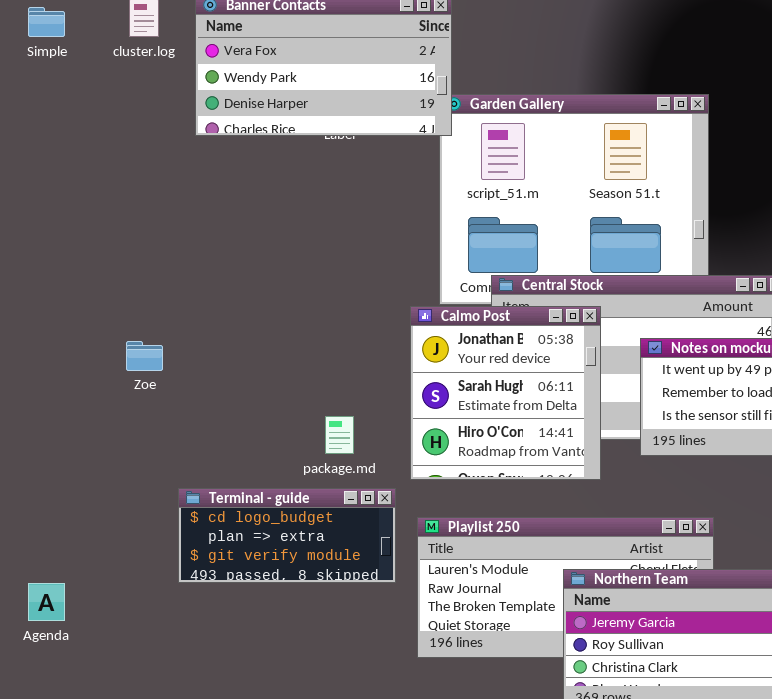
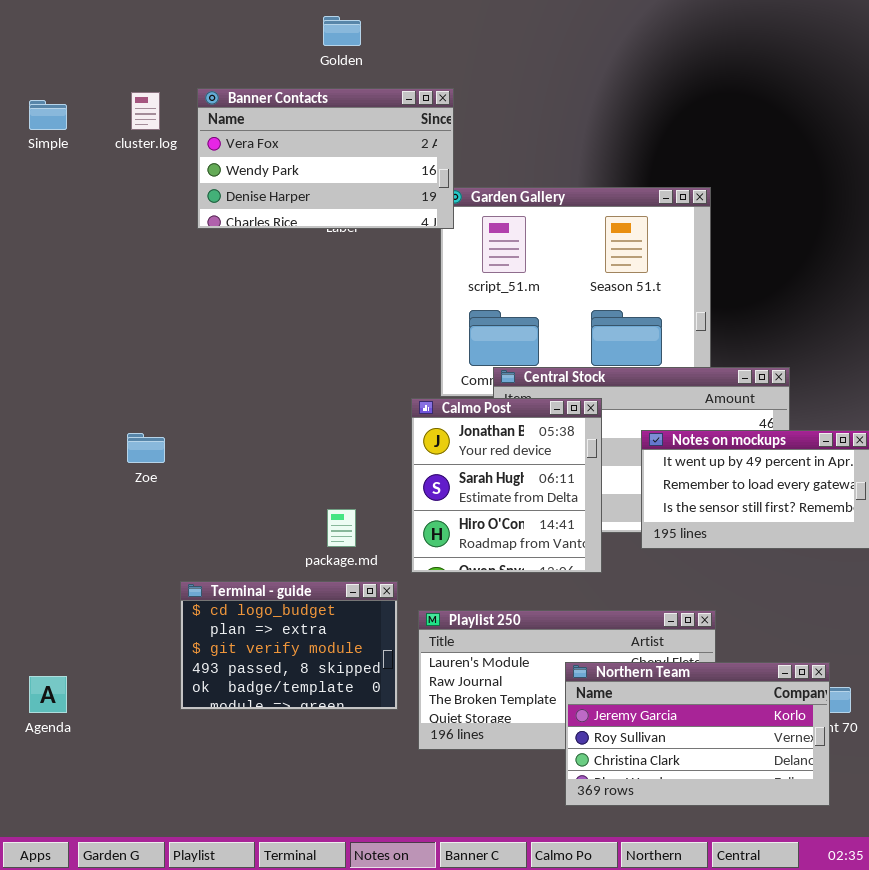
Terminal - guide: [178,488,396,583] -> [180,581,398,710], resized

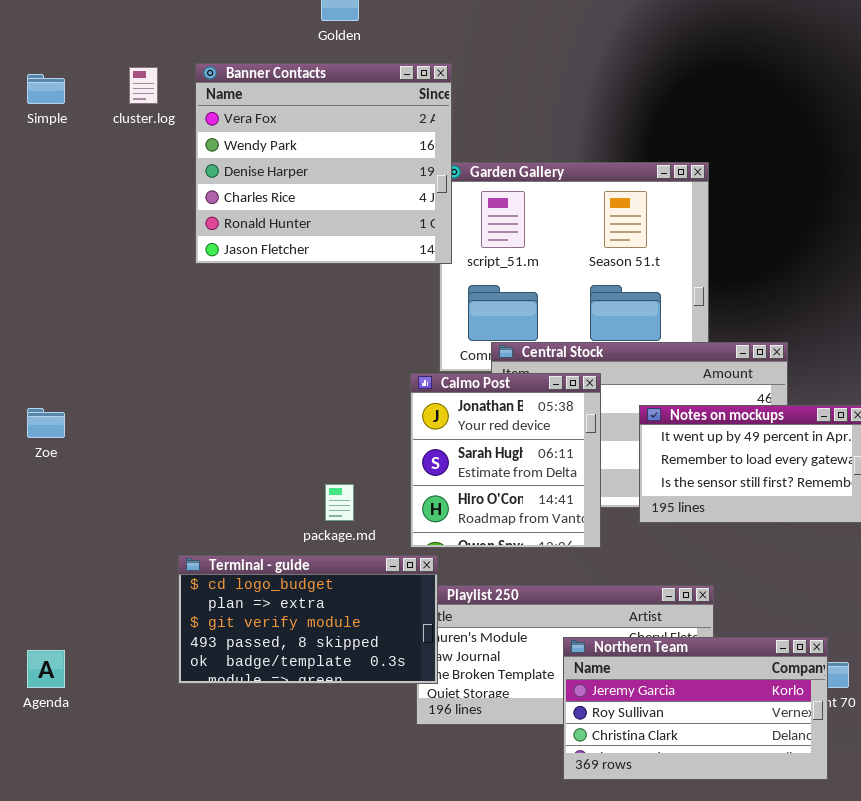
Banner Contacts: [197,88,454,229] -> [195,63,452,264], resized
Zoe: [127,433,165,463] -> [27,408,65,438], moved
Terminal - guide: [180,581,398,710] -> [178,555,438,684], resized

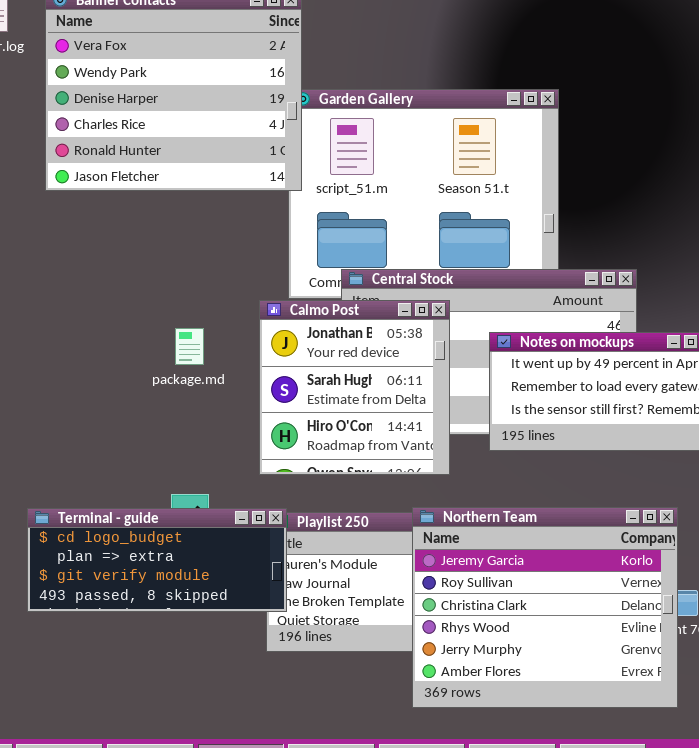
package.md: [325,484,354,521] -> [175,328,204,365], moved
Terminal - guide: [178,555,438,684] -> [27,508,287,612], resized
Northern Team: [563,637,828,780] -> [412,507,678,708], resized

